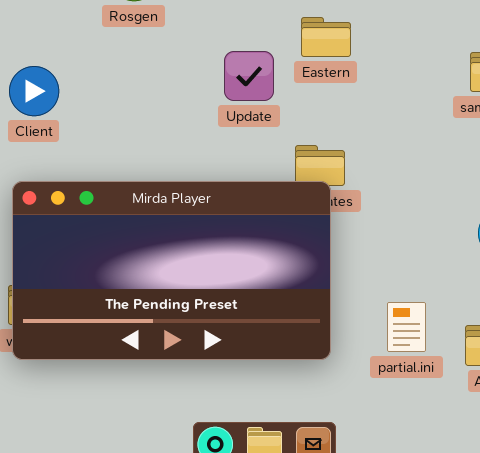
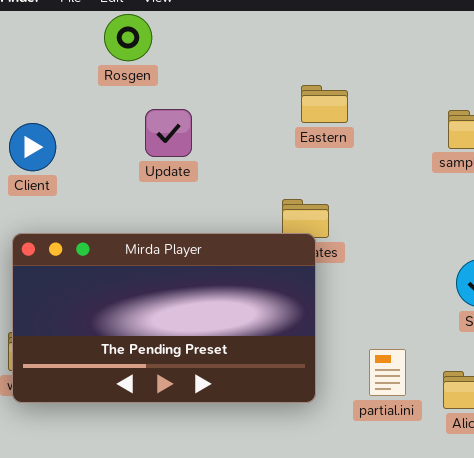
Eastern: [301,17,351,57] -> [301,85,348,123], moved
Update: [224,51,274,101] -> [145,109,192,157], moved

